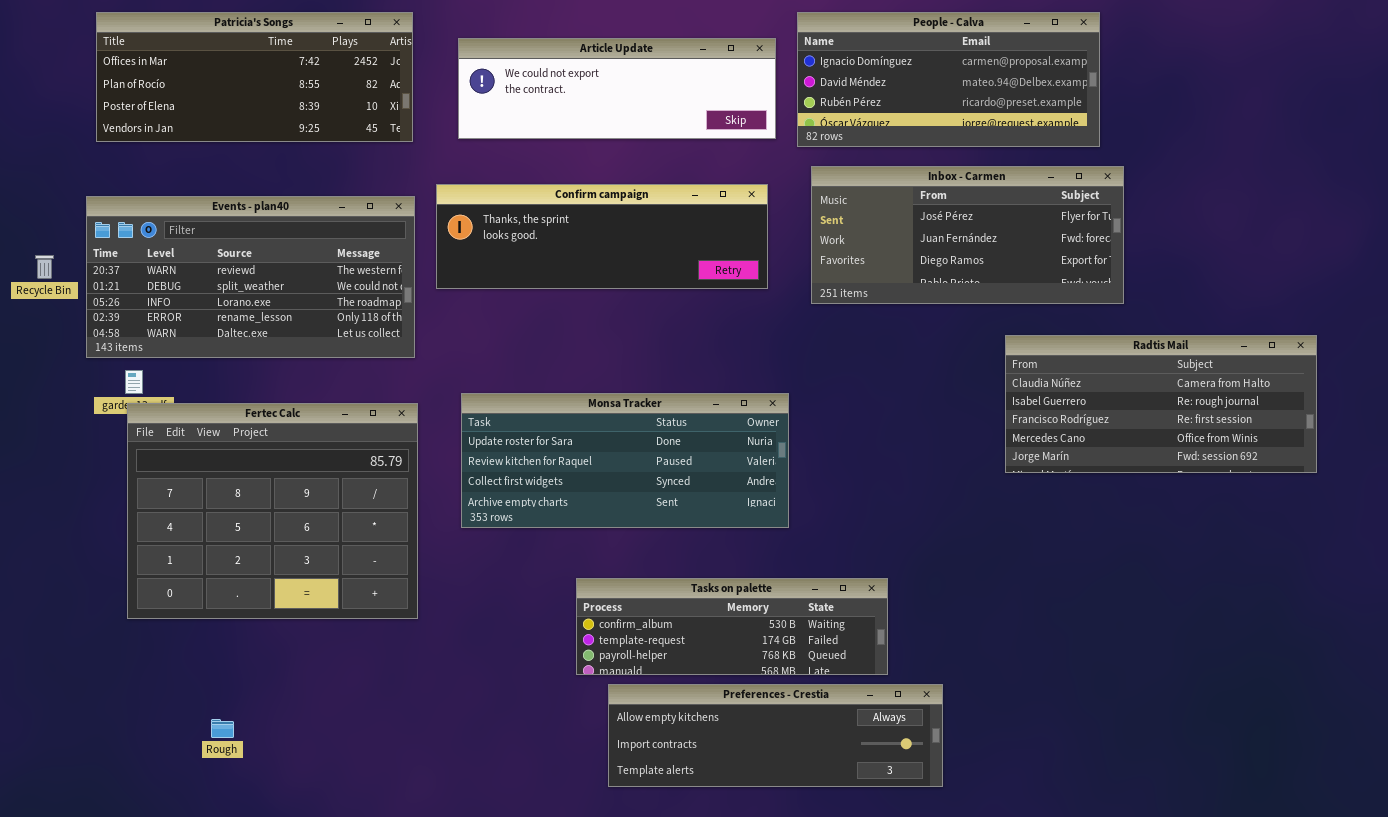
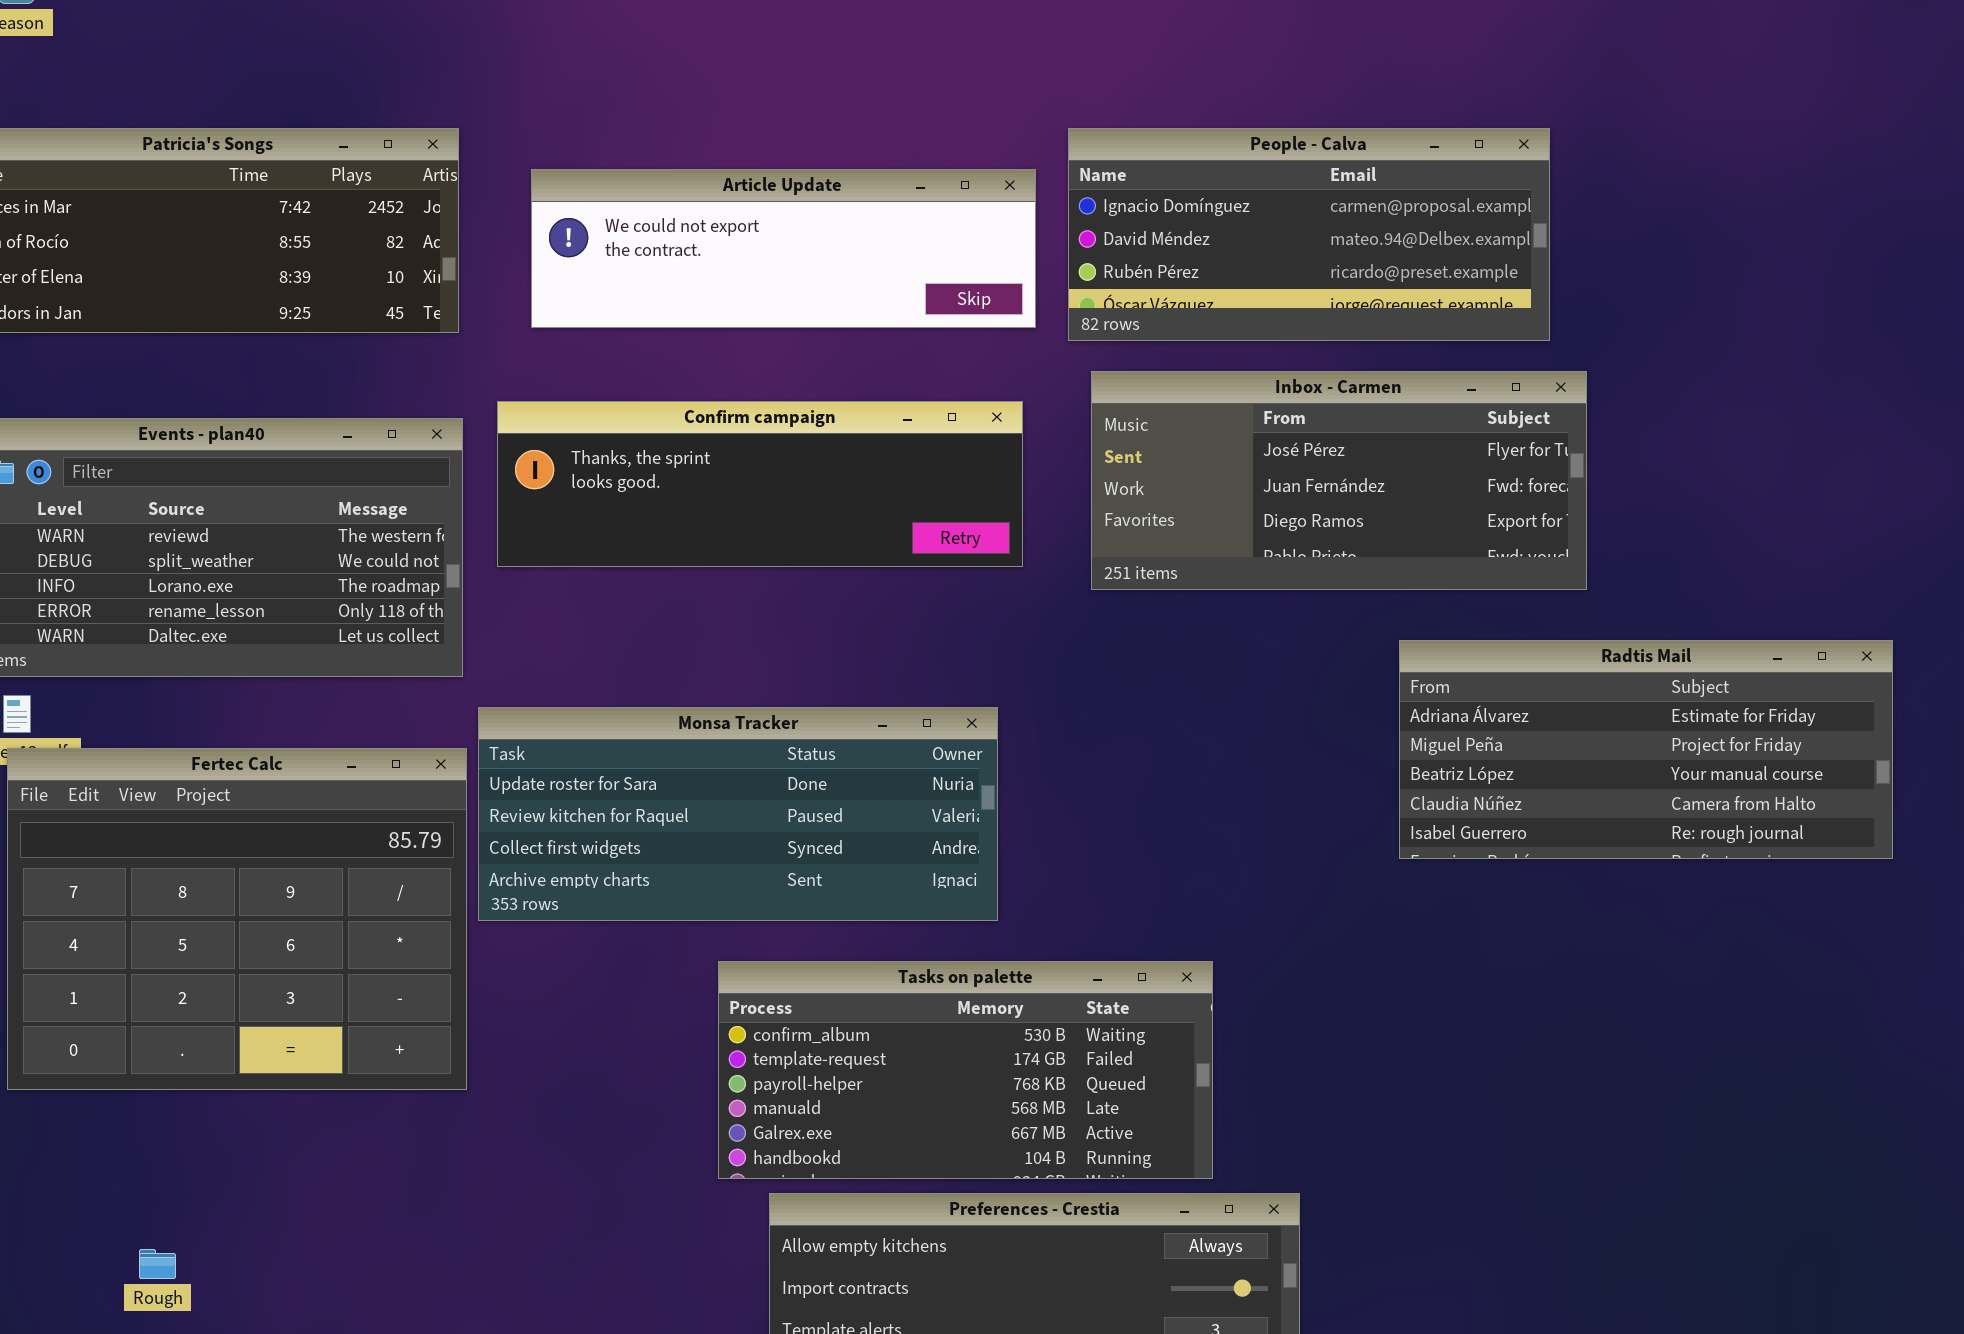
Radtis Mail: [1005,335,1317,473] -> [1399,640,1893,859], scrolled up 3 rows
Monsa Tracker: [461,393,789,528] -> [478,707,998,921], moved
Tasks on palette: [576,578,888,675] -> [718,961,1213,1179], resized

